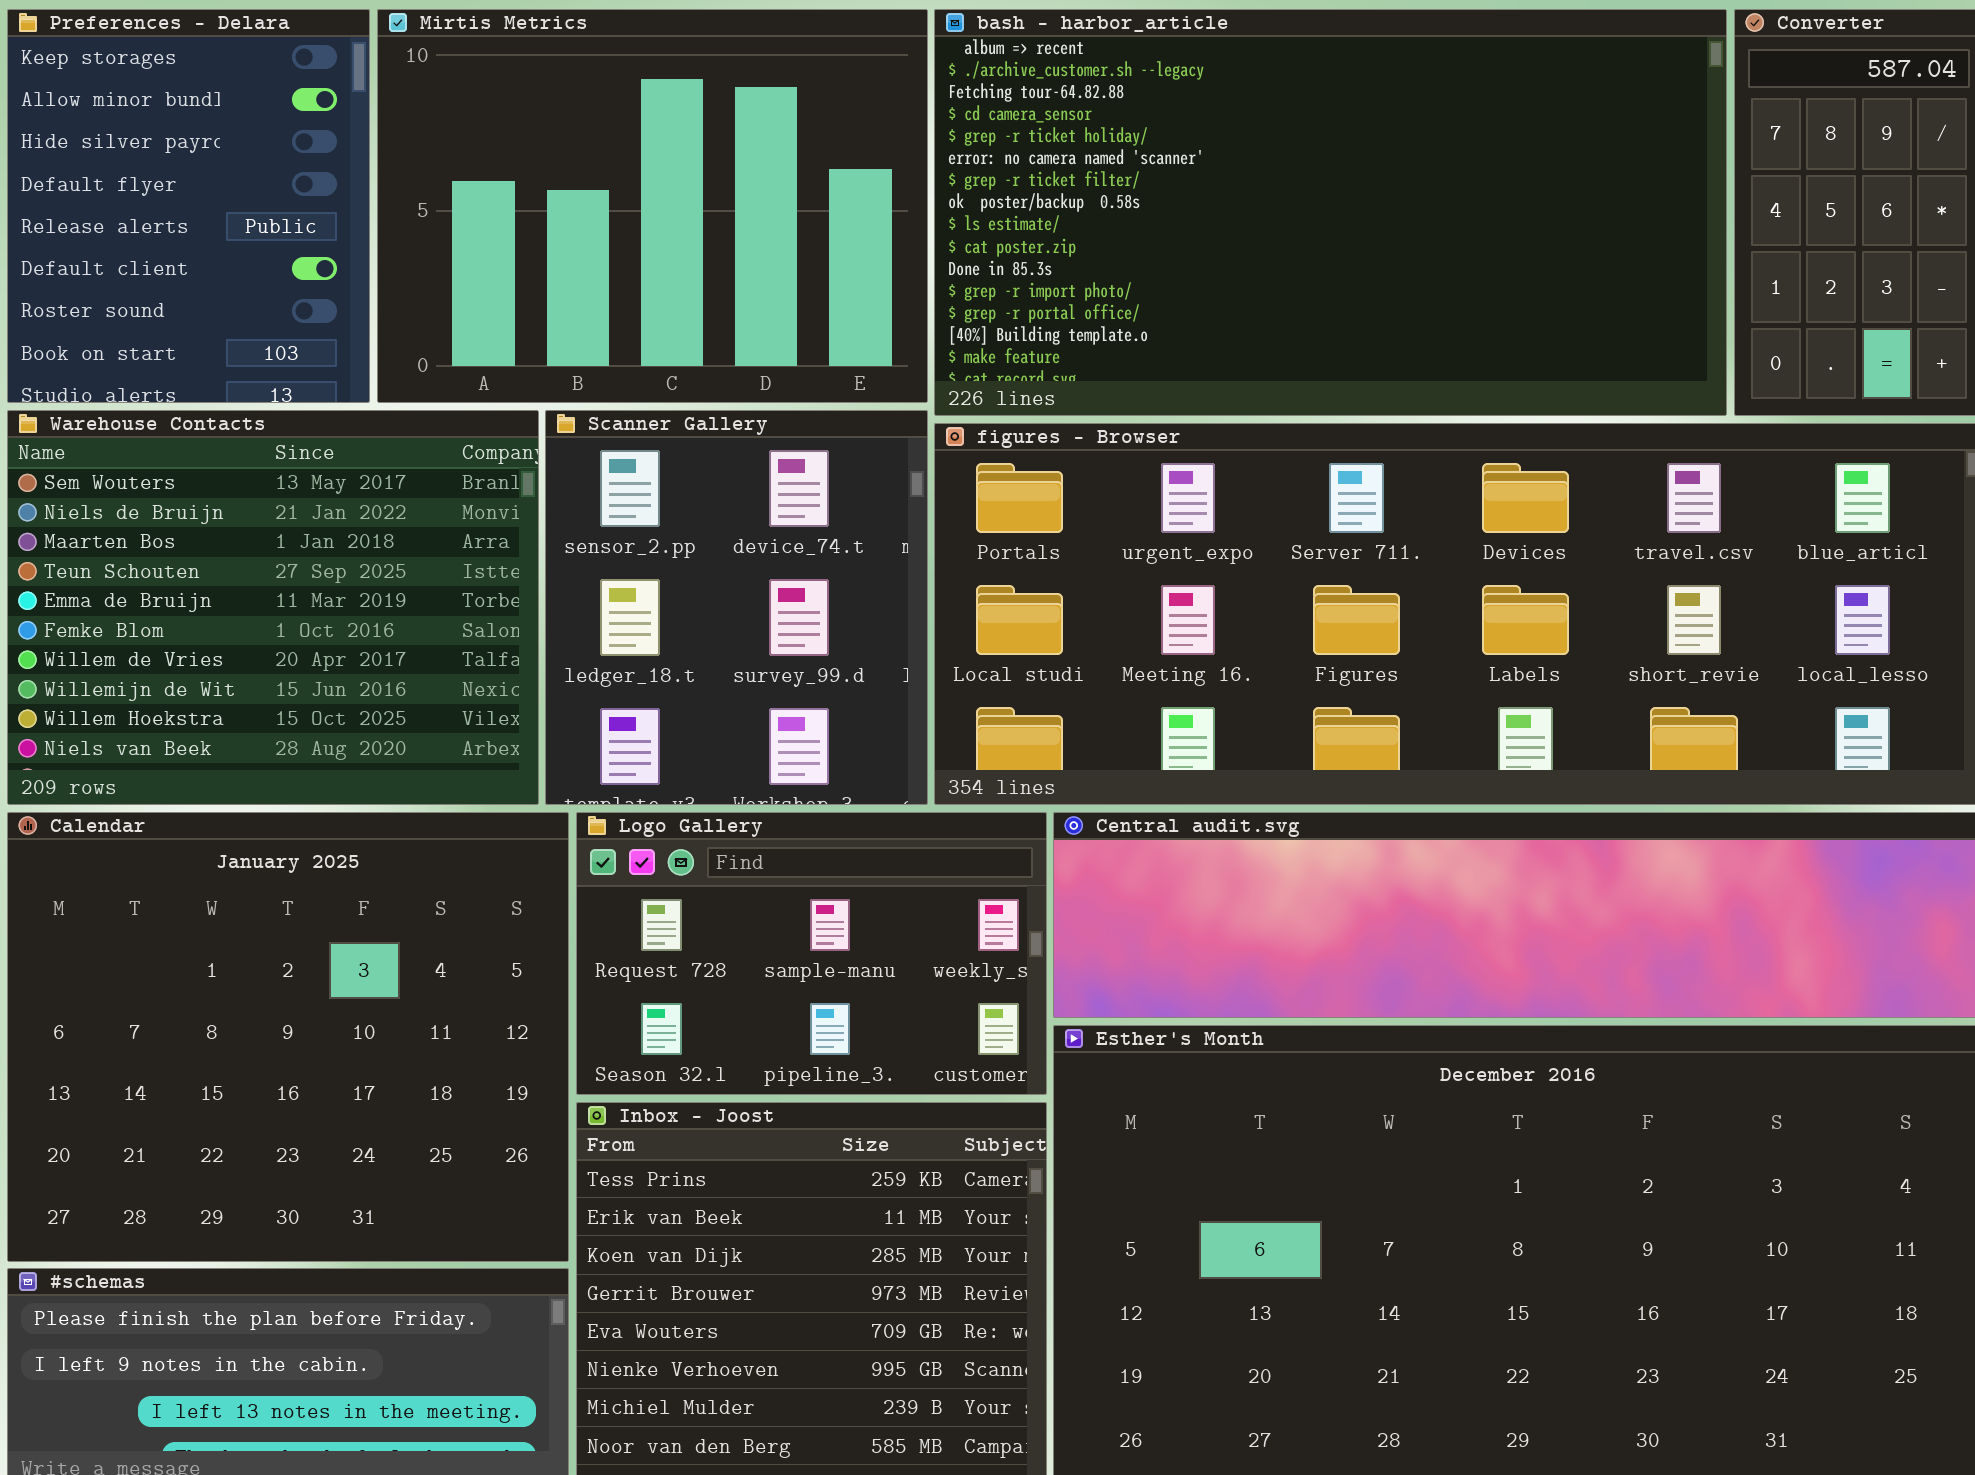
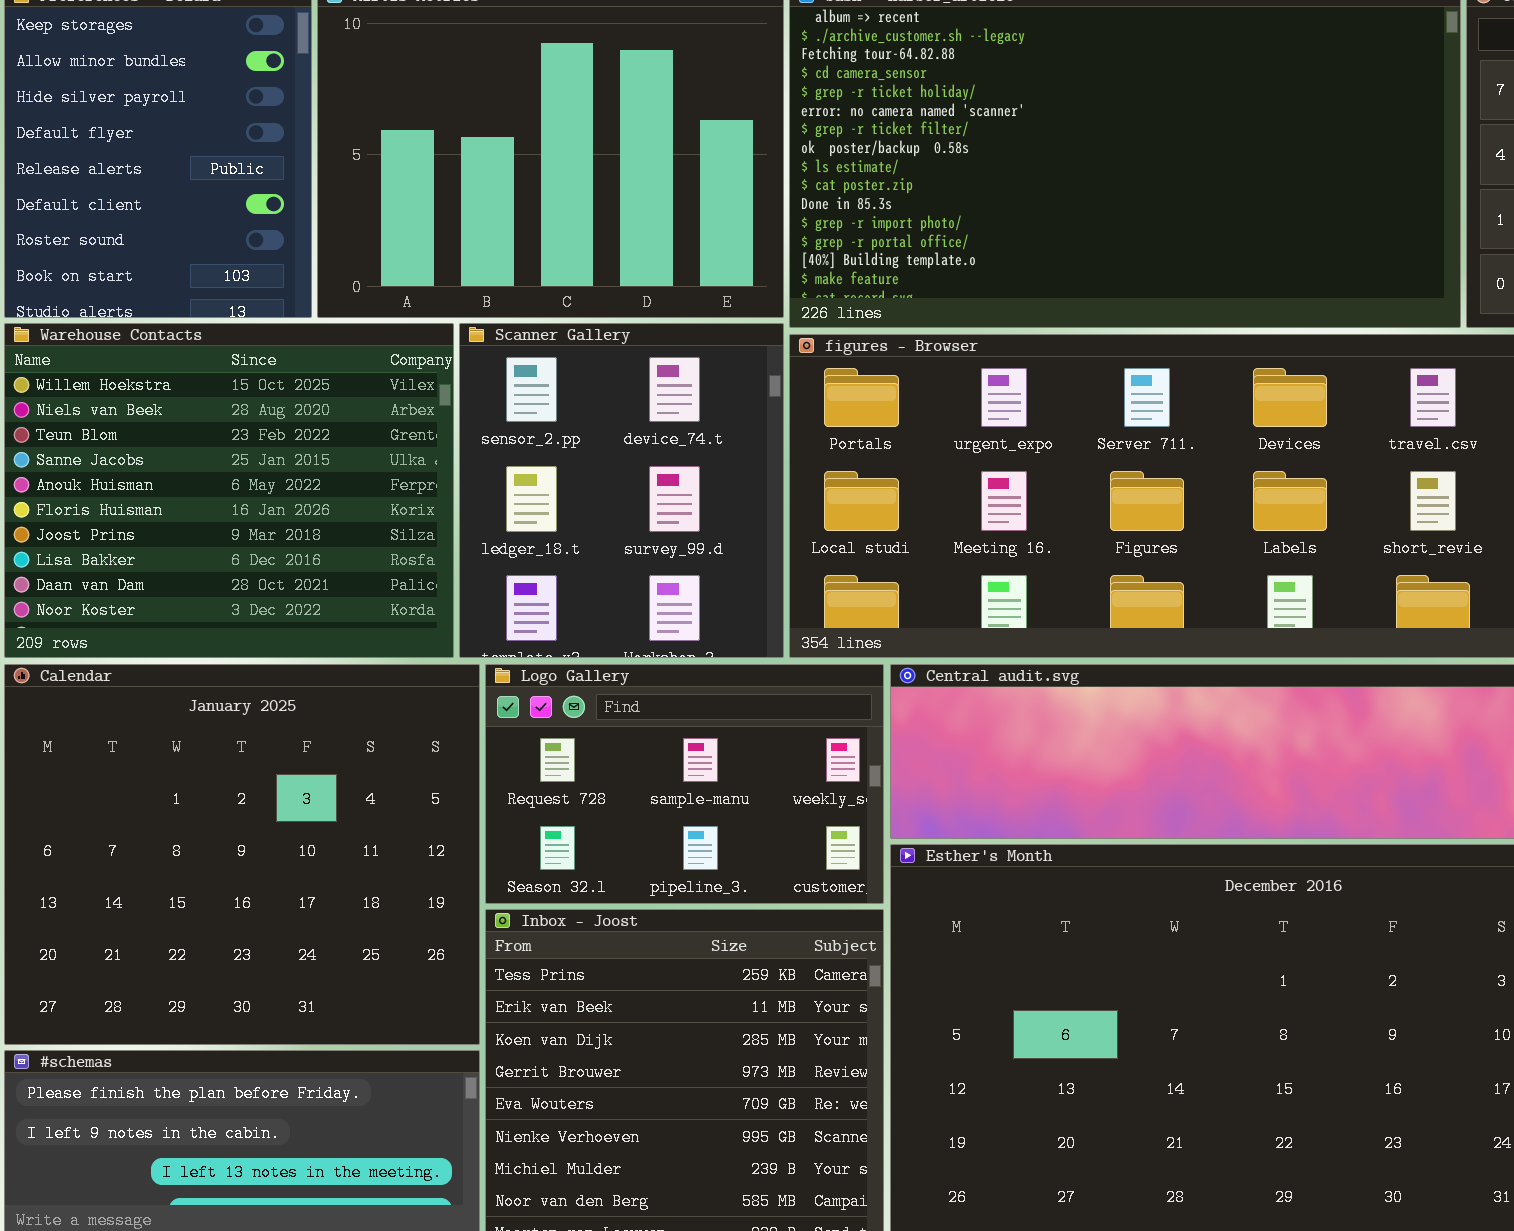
Warehouse Contacts: [7,410,539,805] -> [4,323,454,658], scrolled down 8 rows

